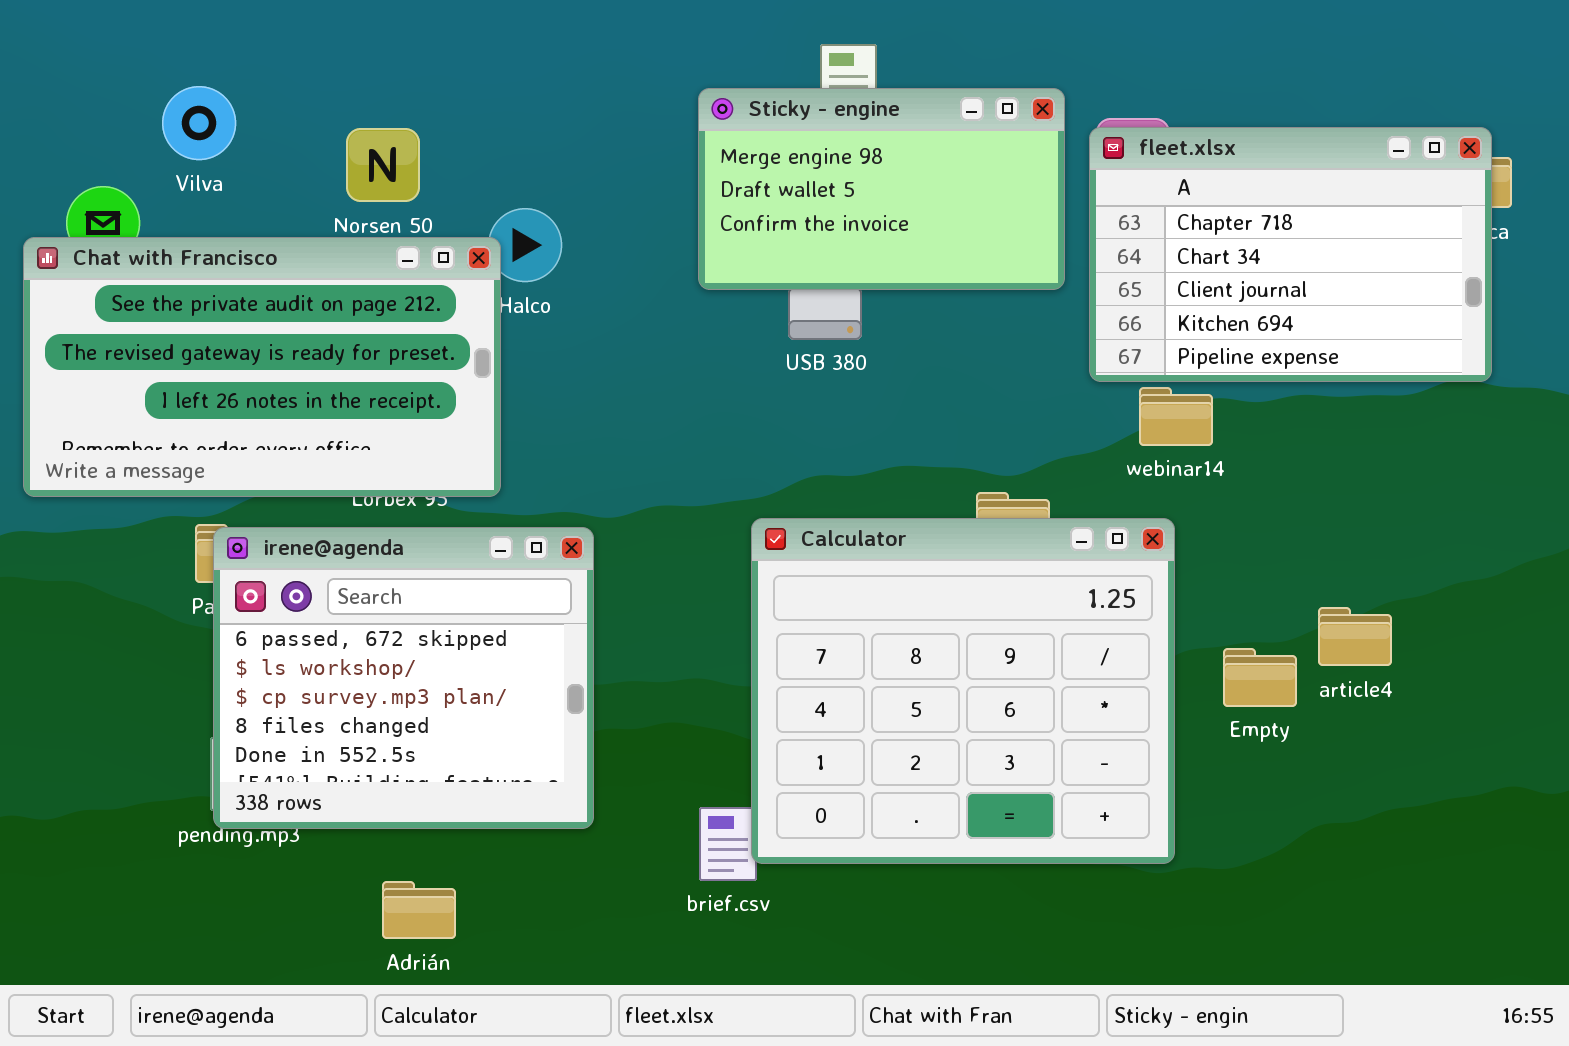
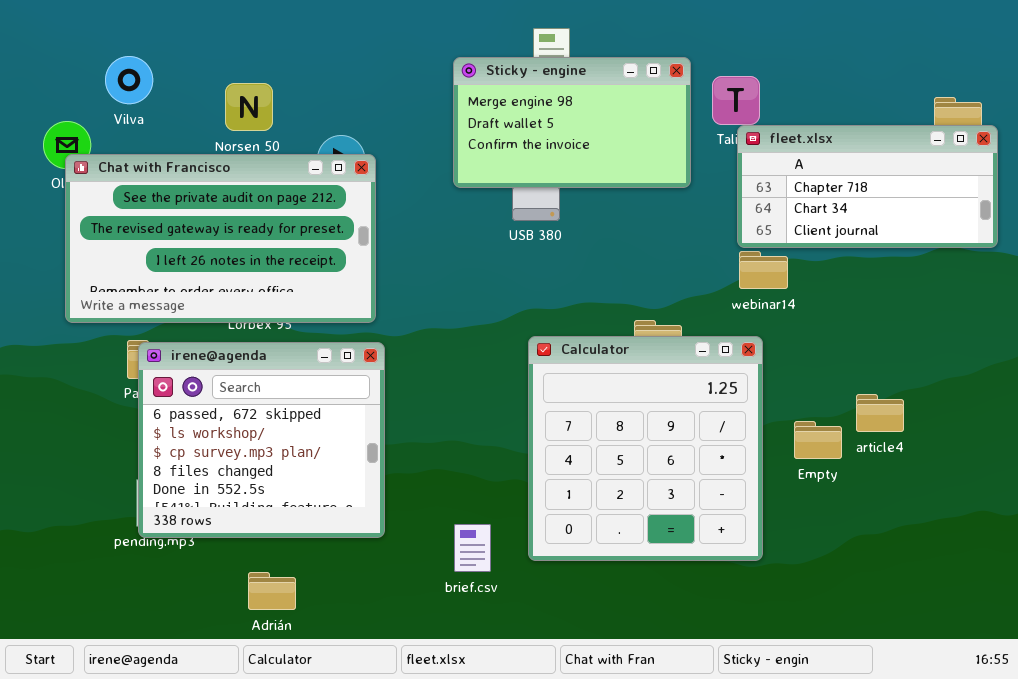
fleet.xlsx: [1089,127,1492,382] -> [737,125,998,248], moved, resized
Chat with Francisco: [23,237,501,497] -> [65,154,376,323], moved
Calculator: [751,518,1175,864] -> [528,336,763,561], resized

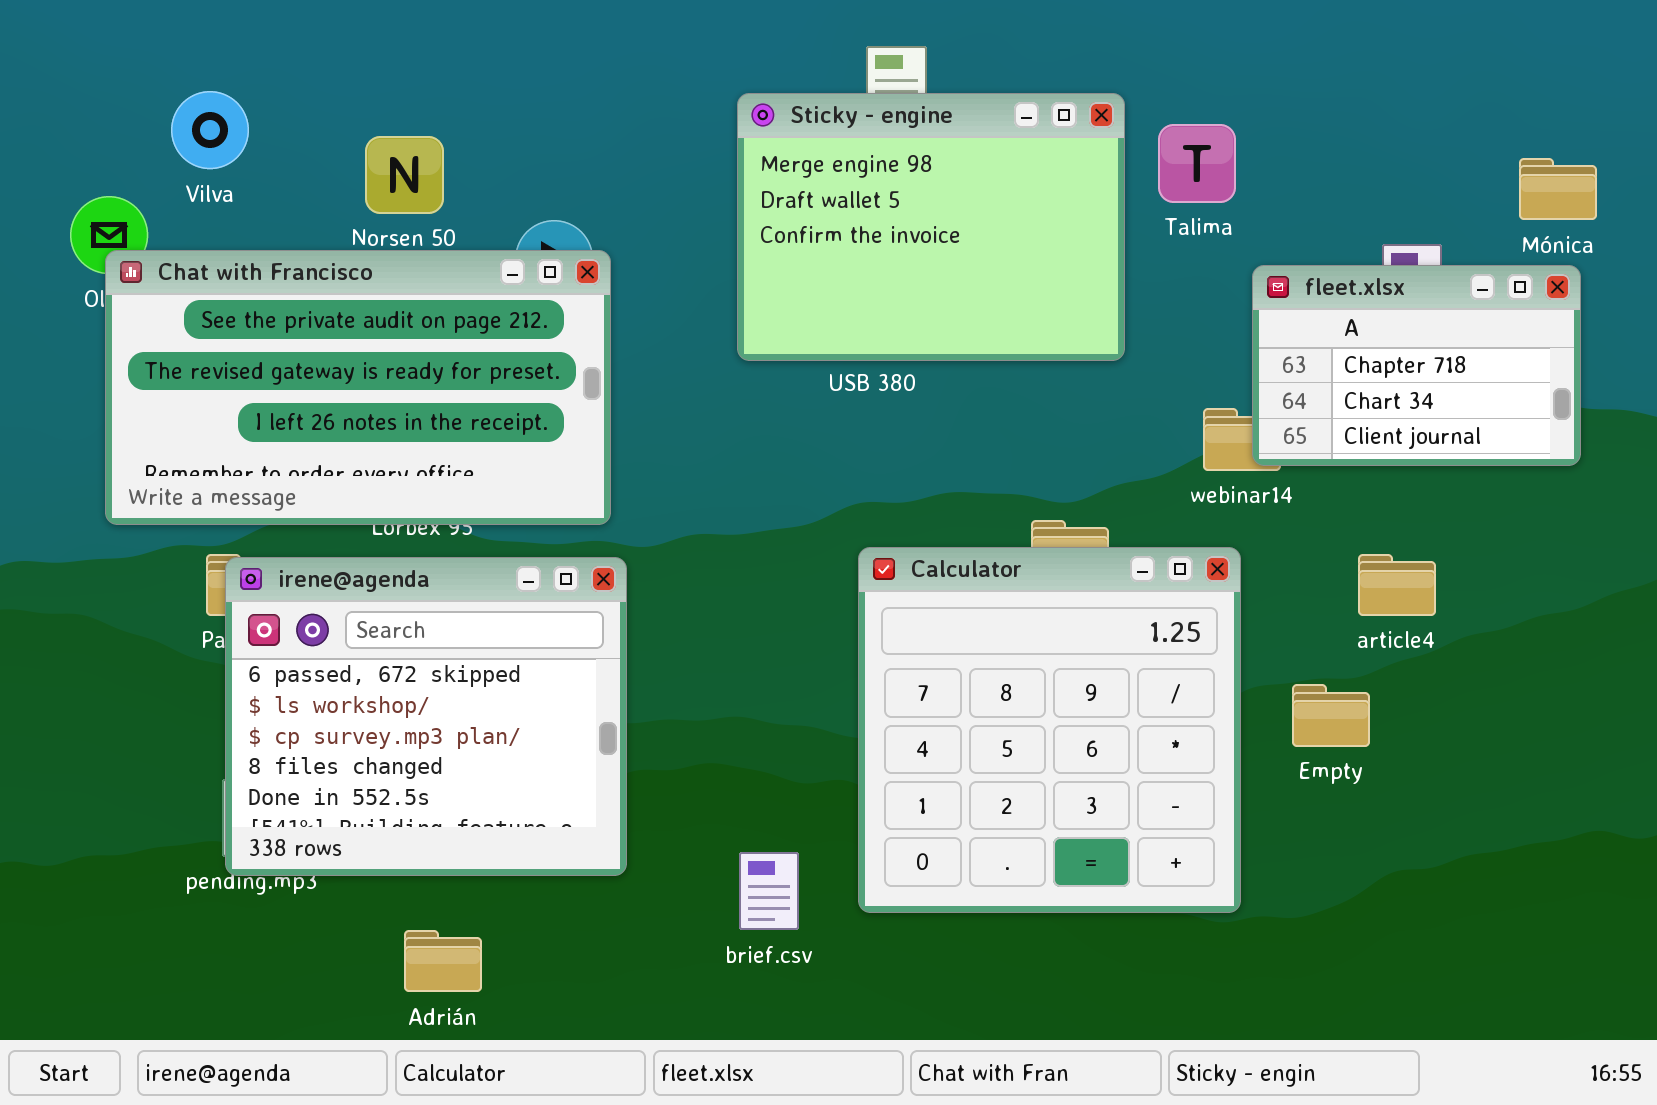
Sticky - engine: [453,57,691,188] -> [737,93,1125,361], resized
fleet.xlsx: [737,125,998,248] -> [1252,265,1581,466], moved, resized
article4: [856,394,904,432] -> [1358,554,1436,616], moved

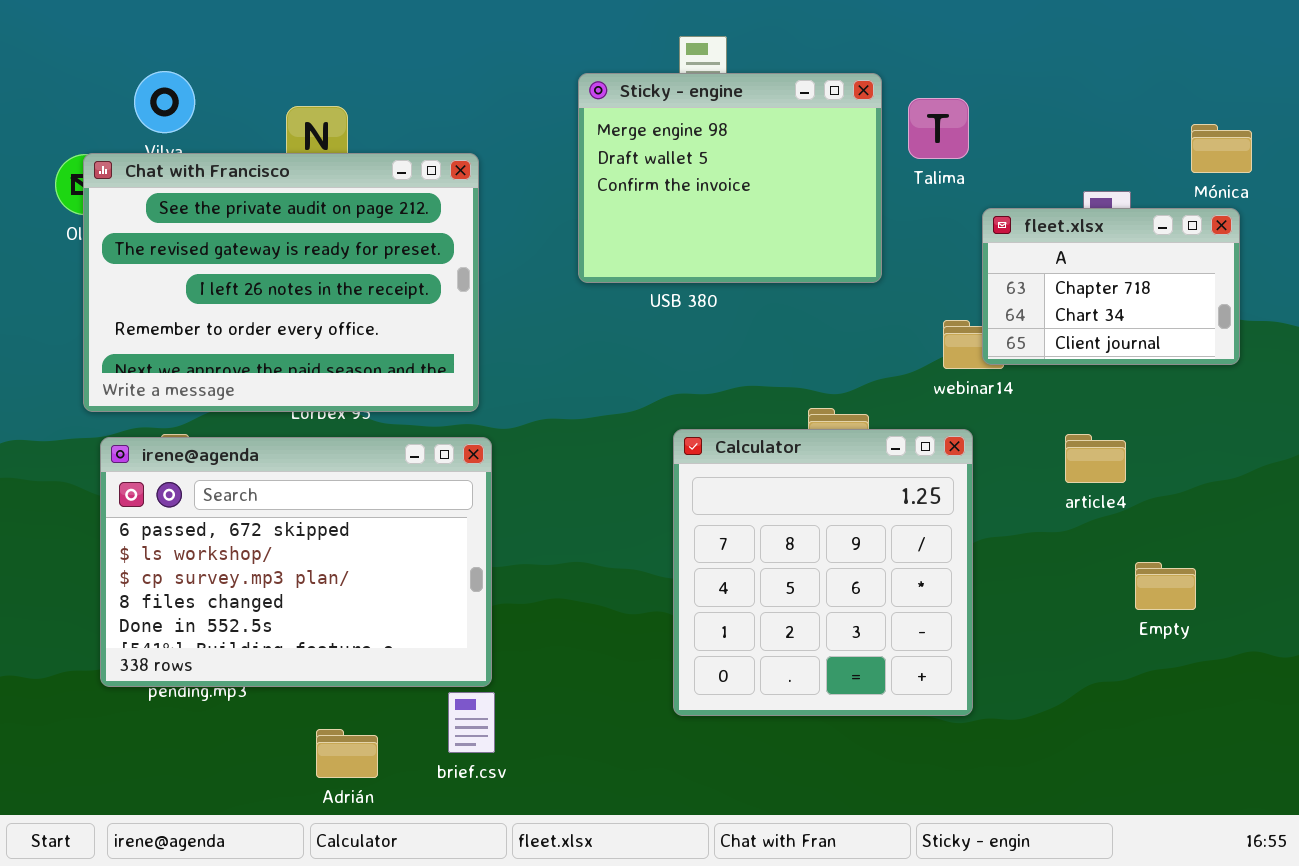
Chat with Francisco: [105,250,611,525] -> [83,153,479,412], resized
irene@agenda: [225,557,627,876] -> [100,437,492,687], resized
Empty: [1292,684,1370,747] -> [1135,562,1196,610], moved
brief.csv: [739,852,799,930] -> [448,692,495,753], moved

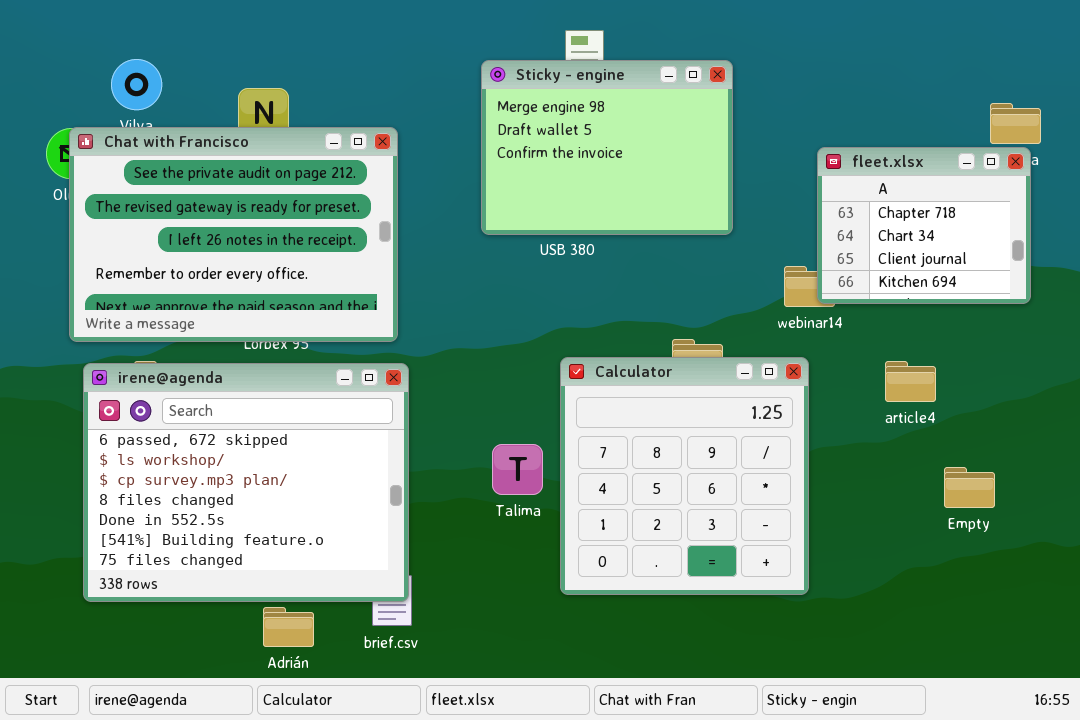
Talima: [908,98,969,159] -> [492,444,543,495], moved
fleet.xlsx: [982,208,1240,365] -> [817,147,1031,304], resized
irene@agenda: [100,437,492,687] -> [83,363,409,602], resized

